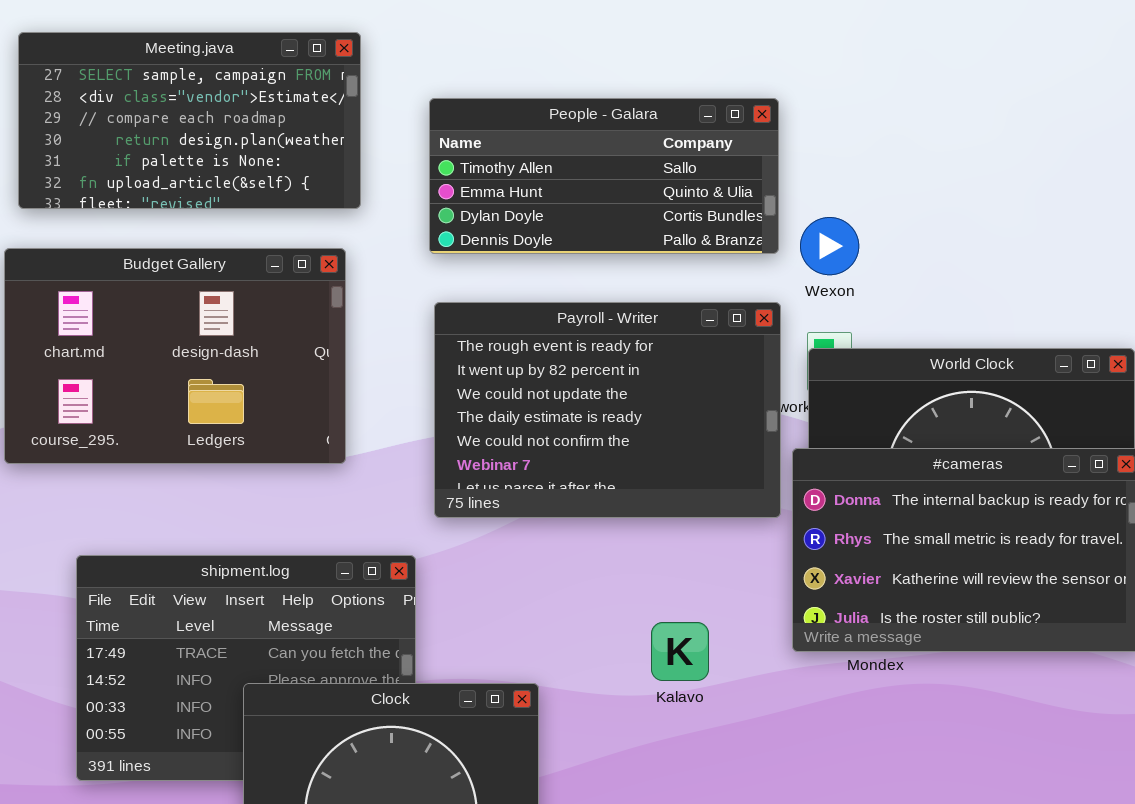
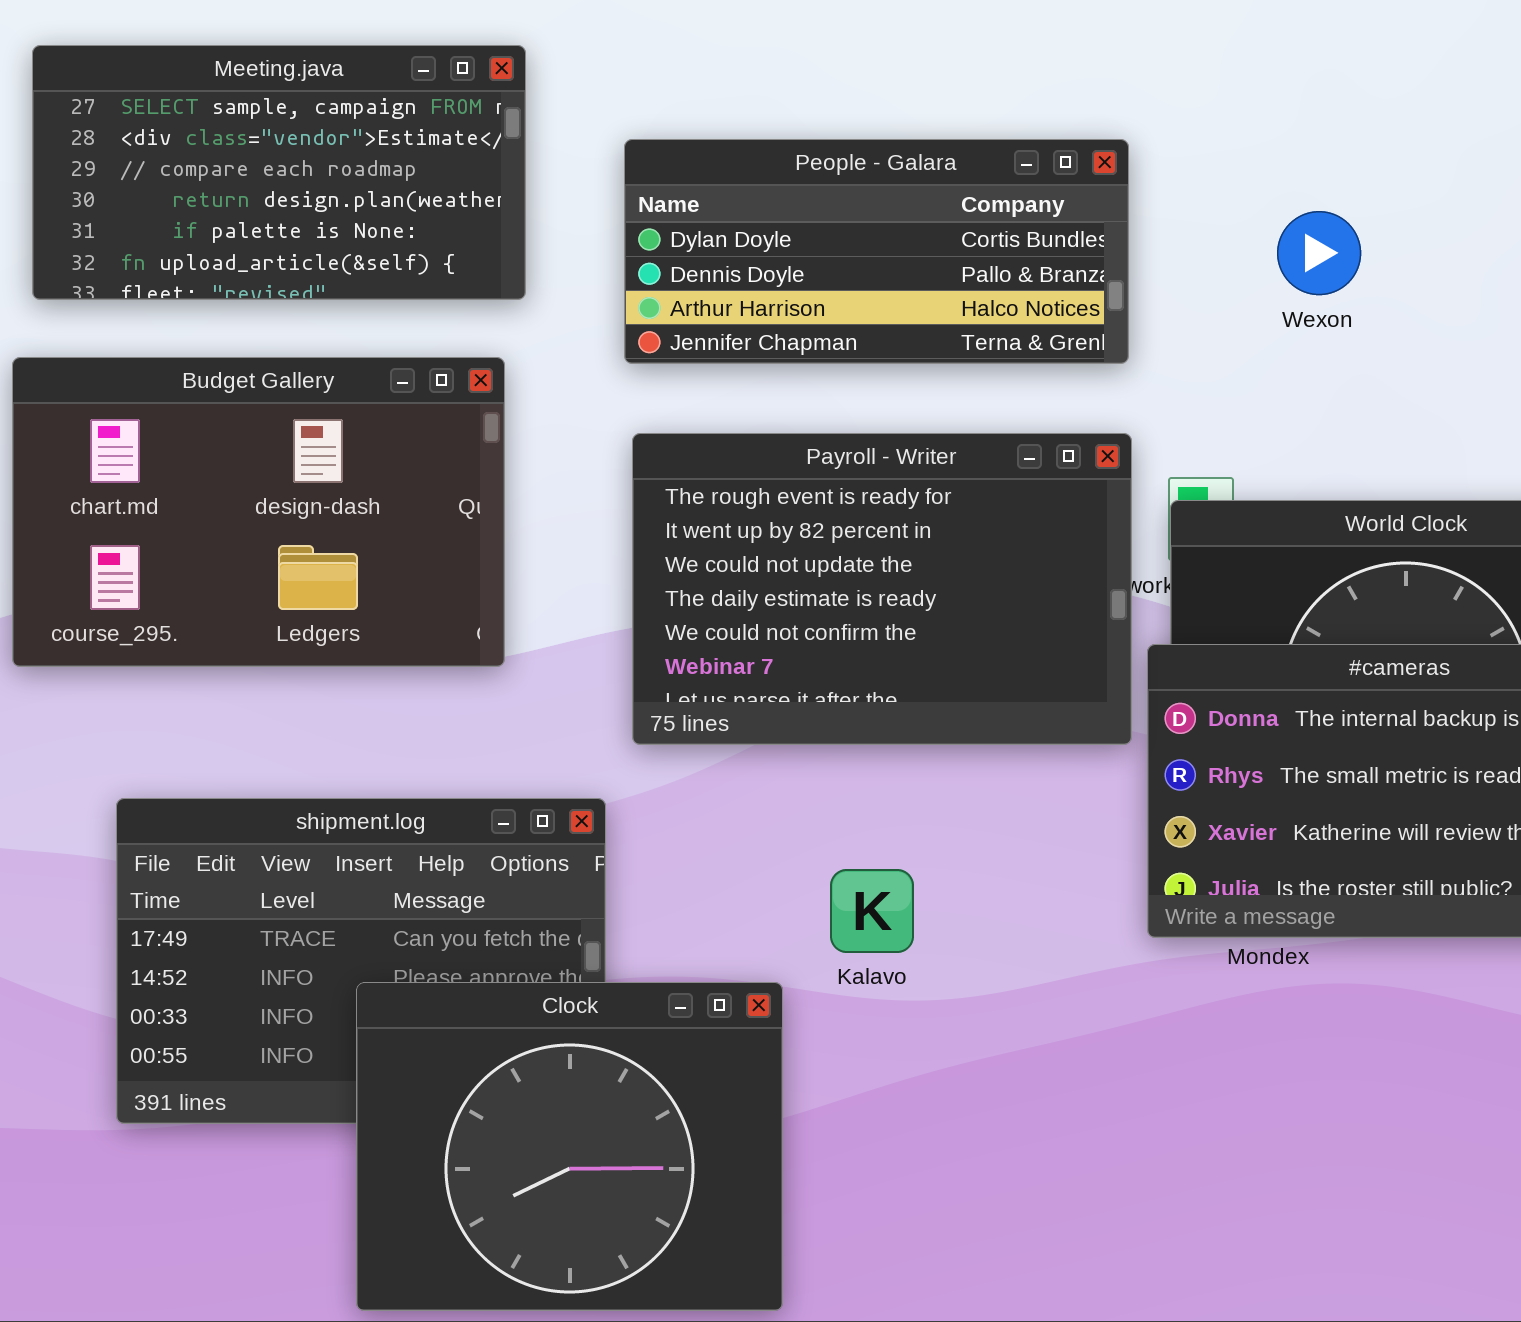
People - Galara: [429,98,779,254] -> [624,139,1129,364], scrolled down 2 rows
Wexon: [800,217,859,275] -> [1277,211,1361,295], moved
Kalavo: [651,622,709,681] -> [830,869,914,953], moved

